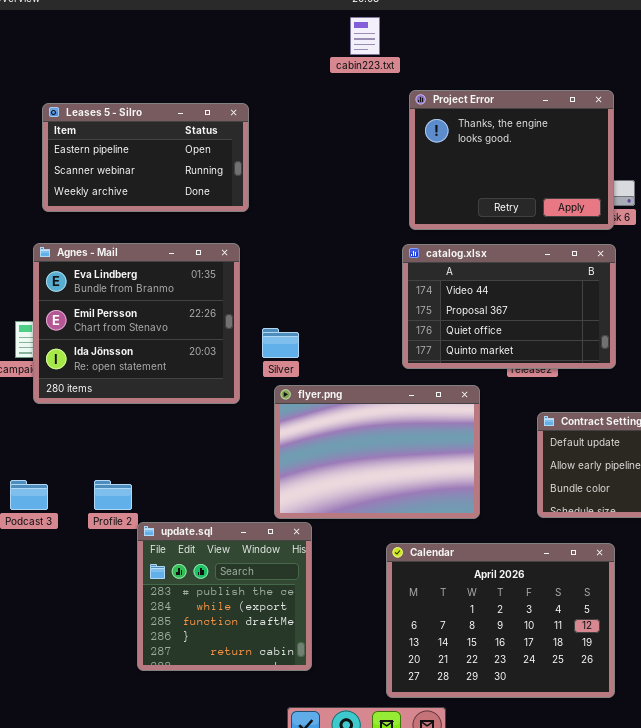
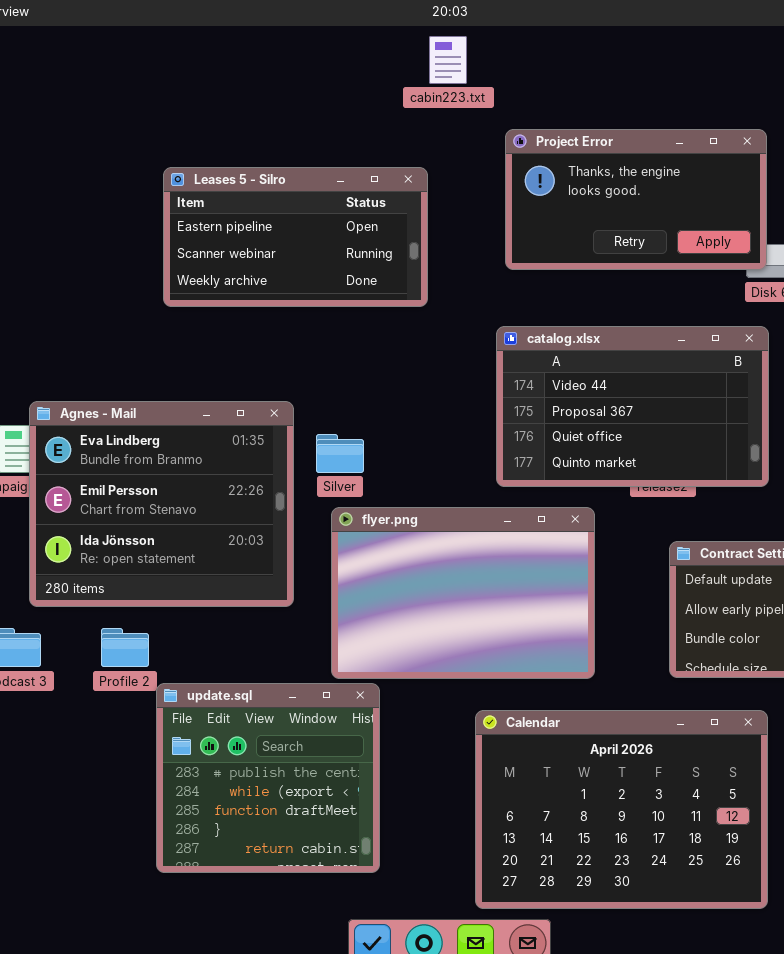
Project Error: [409,90,614,230] -> [505,129,767,270], resized
Leases 5 - Silro: [42,103,249,212] -> [163,167,428,307], moved
Agnes - Mail: [33,243,240,404] -> [29,401,294,607], moved

